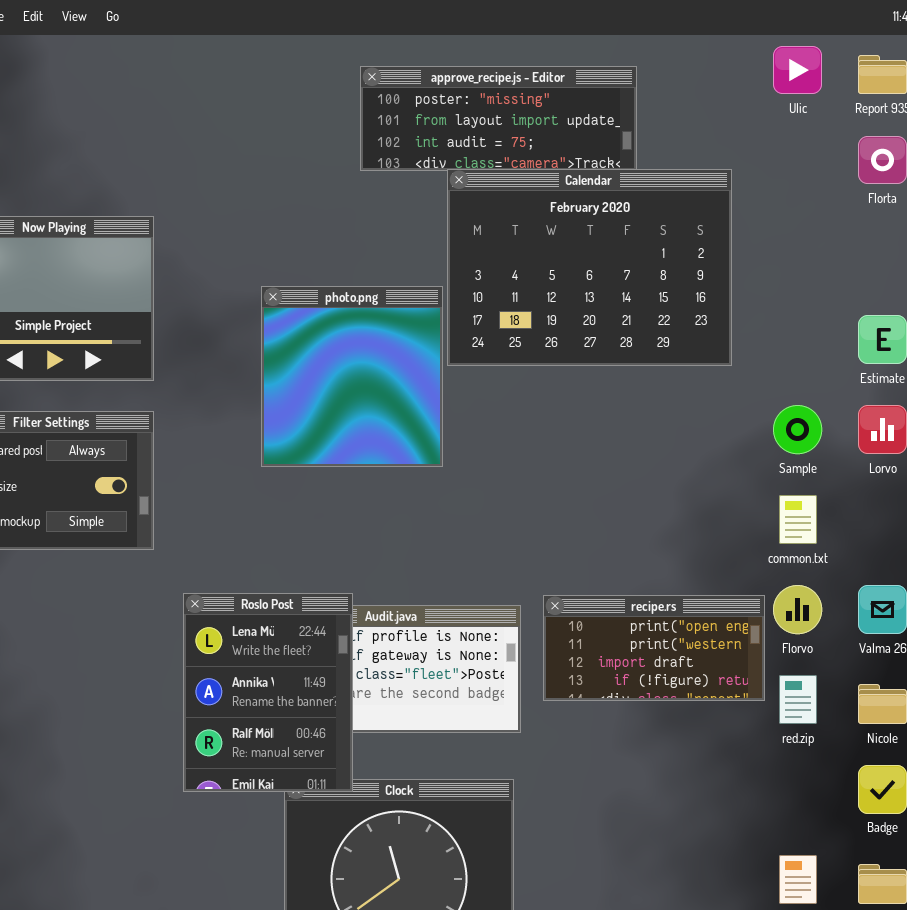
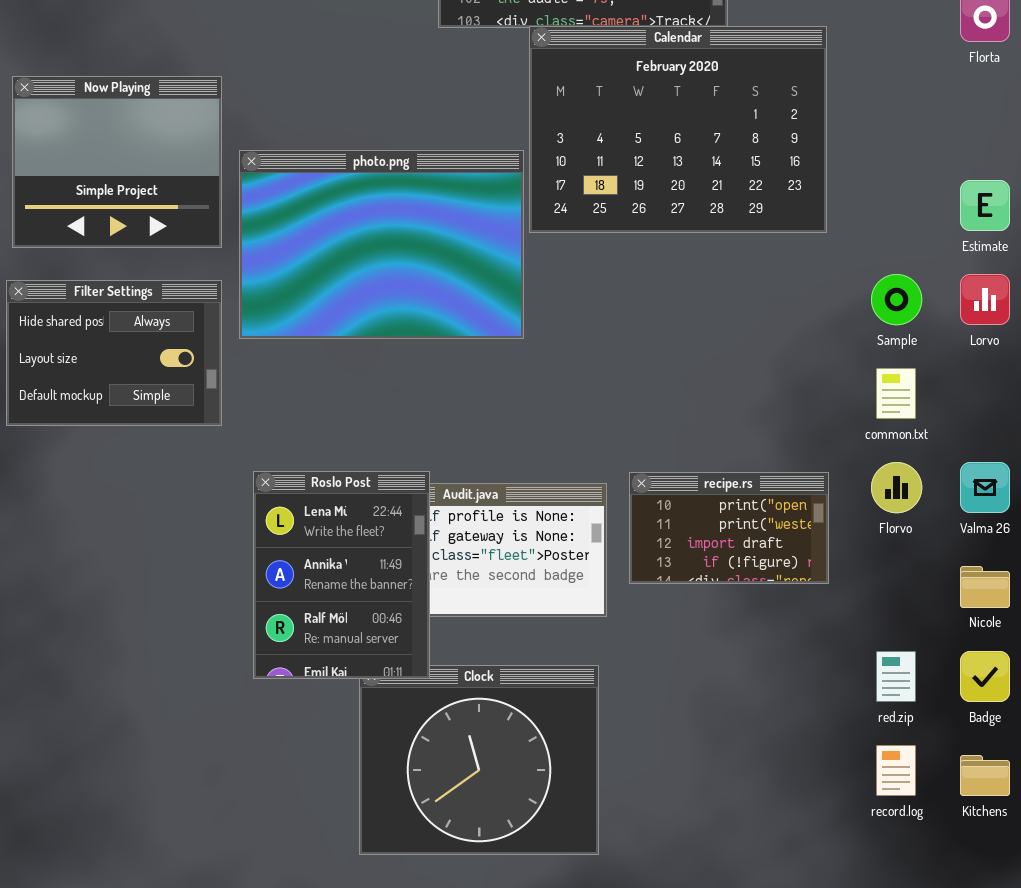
photo.png: [261,286,443,467] -> [239,150,524,339], resized
recipe.rs: [543,595,765,701] -> [629,472,829,584], resized
red.zip: [779,675,817,724] -> [876,651,916,702], moved

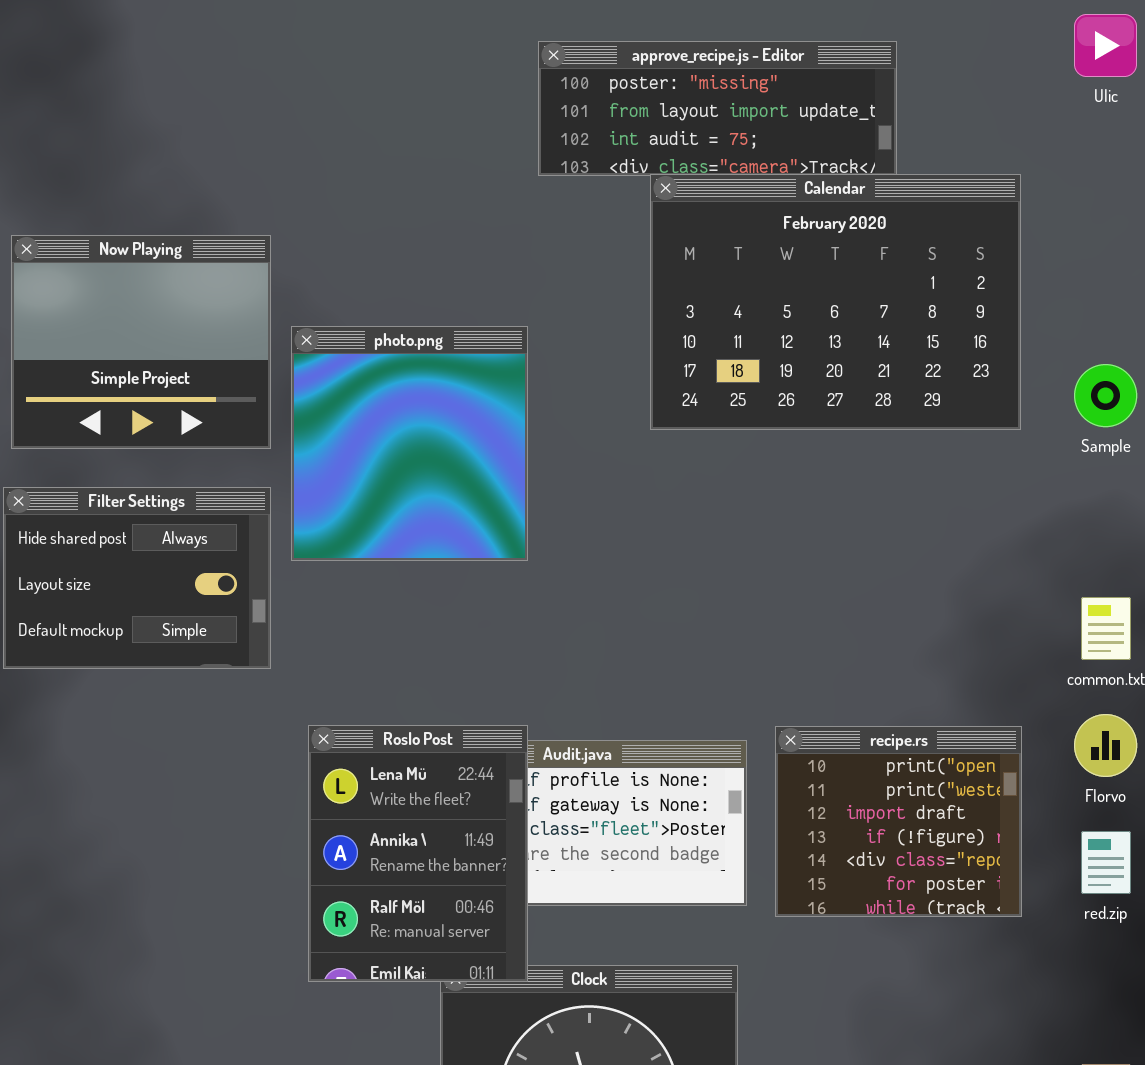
photo.png: [239,150,524,339] -> [291,326,528,561], resized
Sample: [871,274,922,325] -> [1074,364,1137,427], moved
recipe.rs: [629,472,829,584] -> [775,726,1022,917], resized
red.zip: [876,651,916,702] -> [1081,831,1131,894], moved

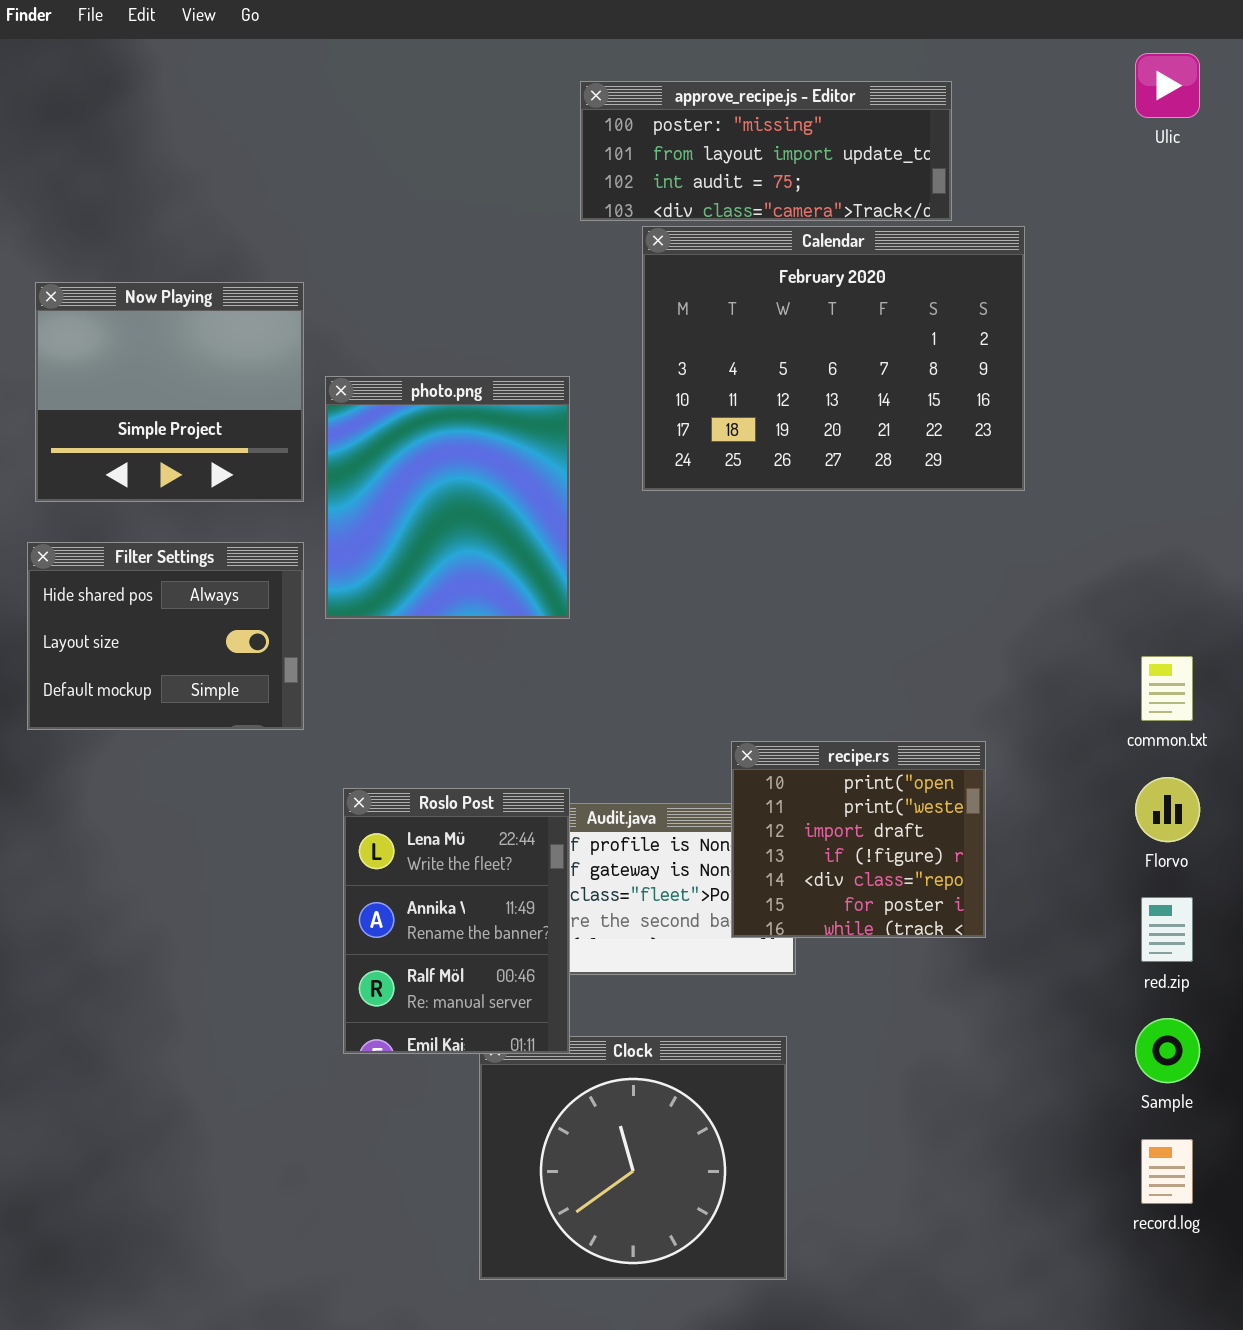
Calendar: [650,174,1021,430] -> [642,226,1025,491], moved
Sample: [1074,364,1137,427] -> [1135,1018,1200,1083], moved
recipe.rs: [775,726,1022,917] -> [731,741,986,938], moved

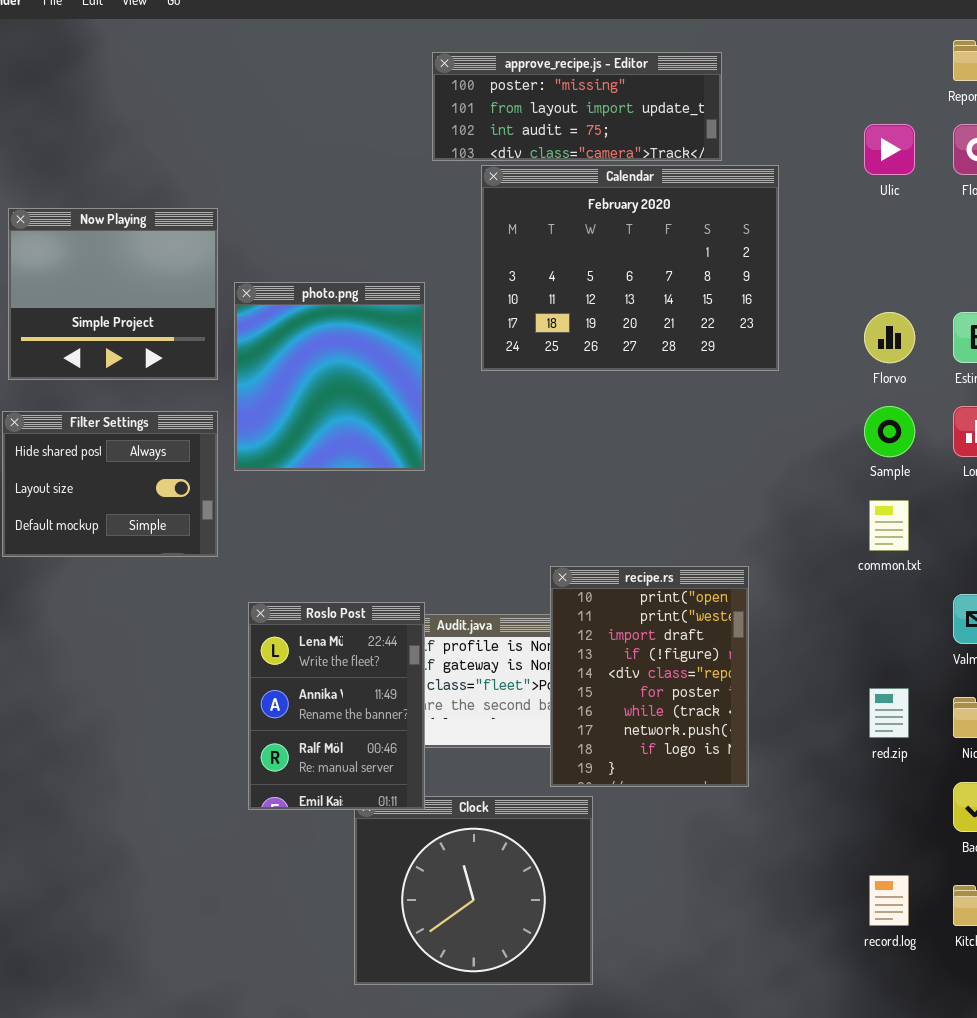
Ulic: [1135,53,1200,118] -> [864,124,915,175], moved
recipe.rs: [731,741,986,938] -> [550,566,749,787], resized
Florvo: [1135,777,1200,842] -> [864,312,915,363], moved
Sample: [1135,1018,1200,1083] -> [864,406,915,457], moved

